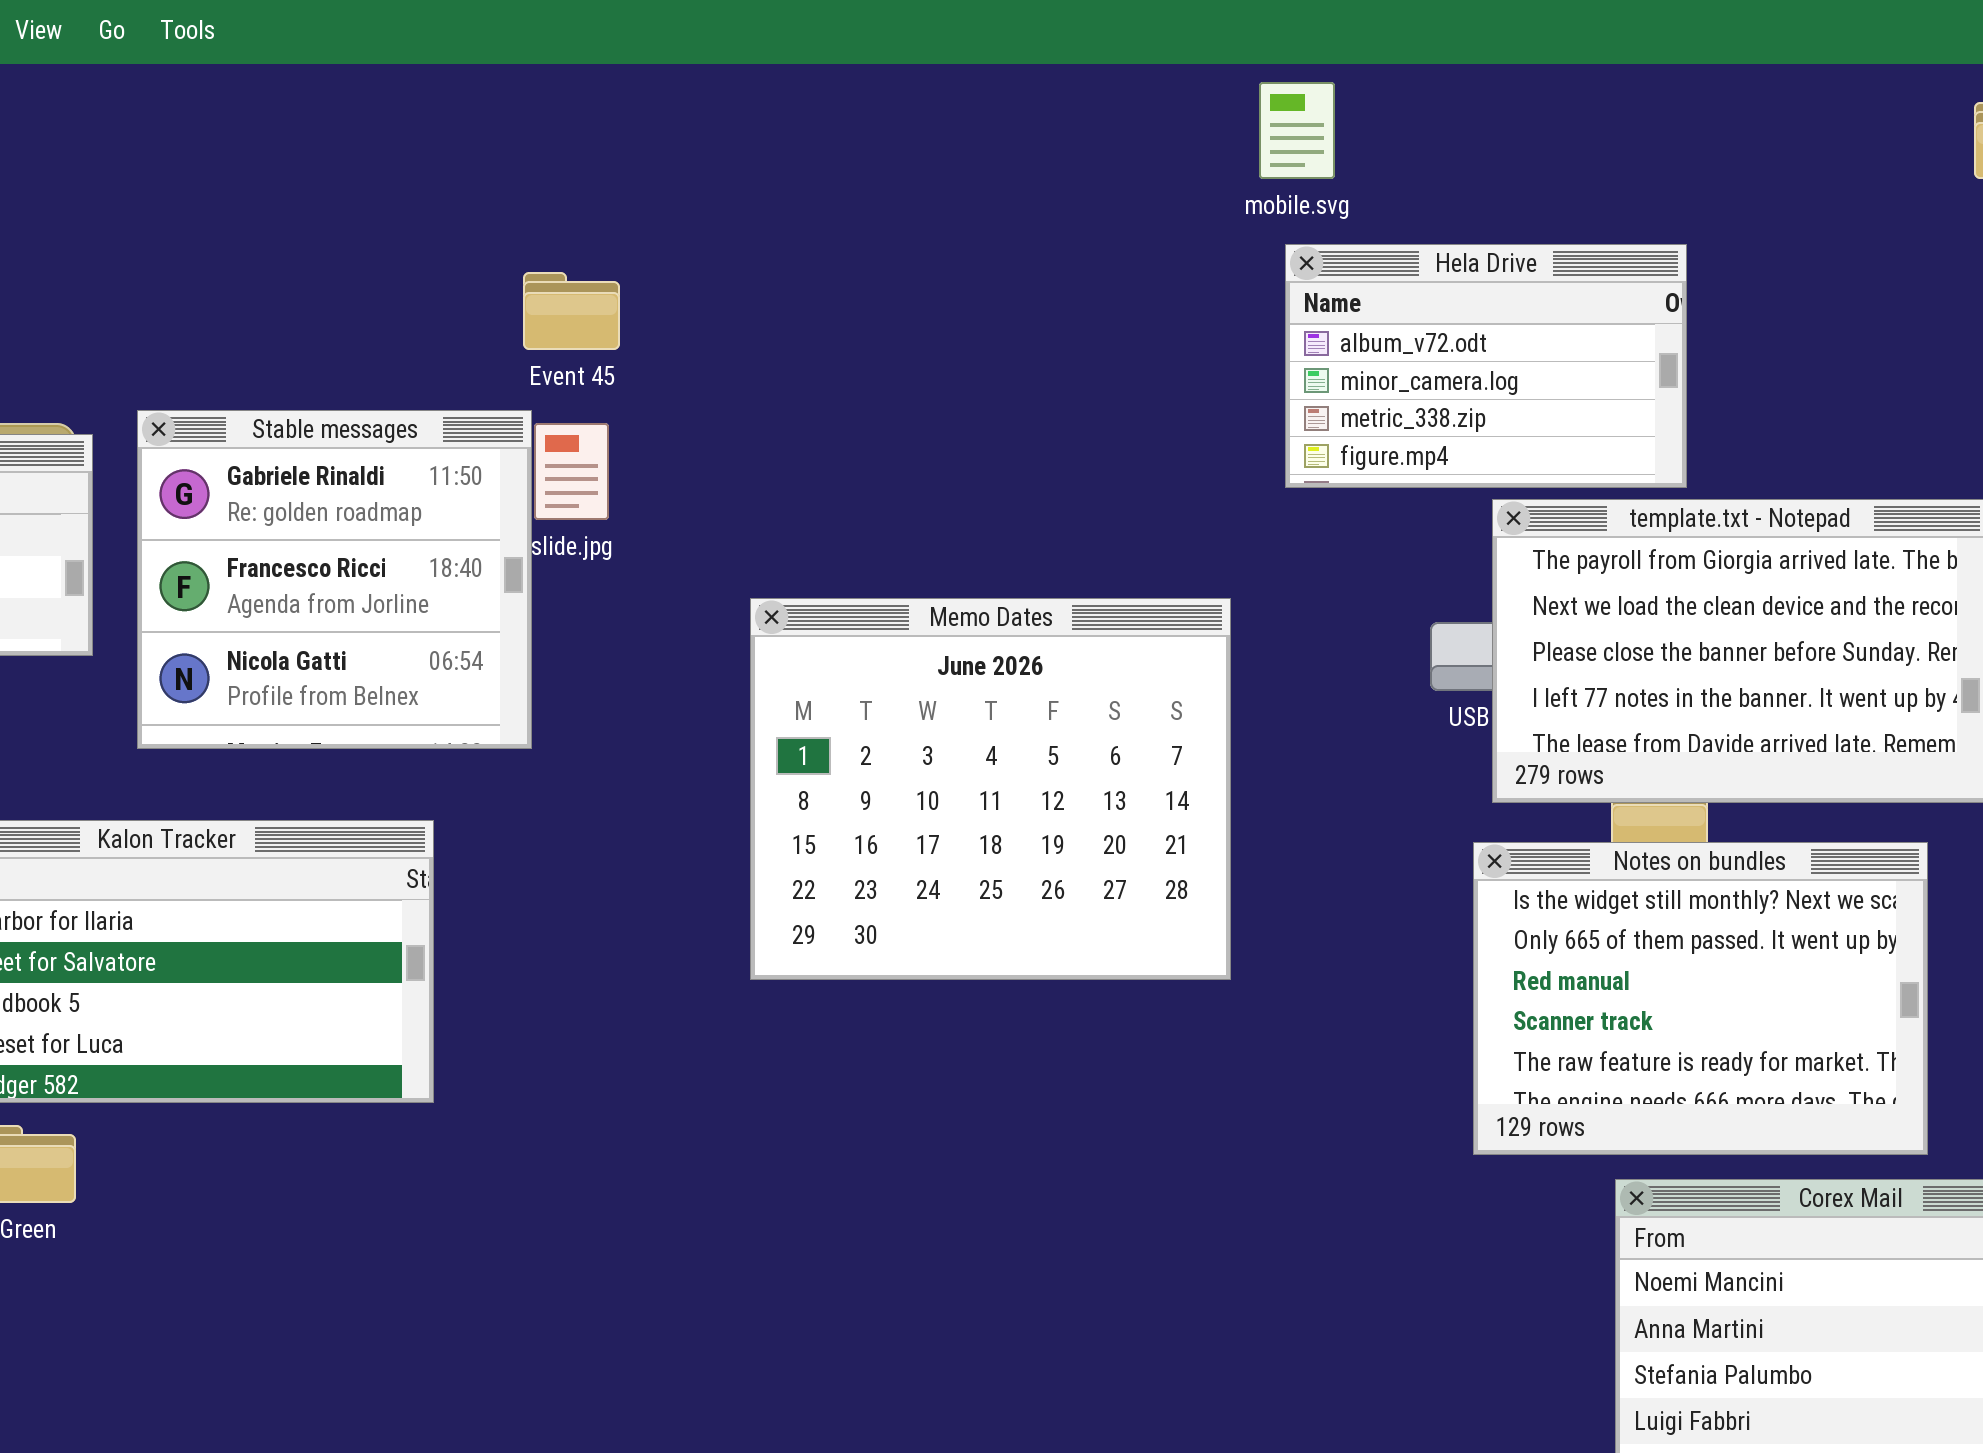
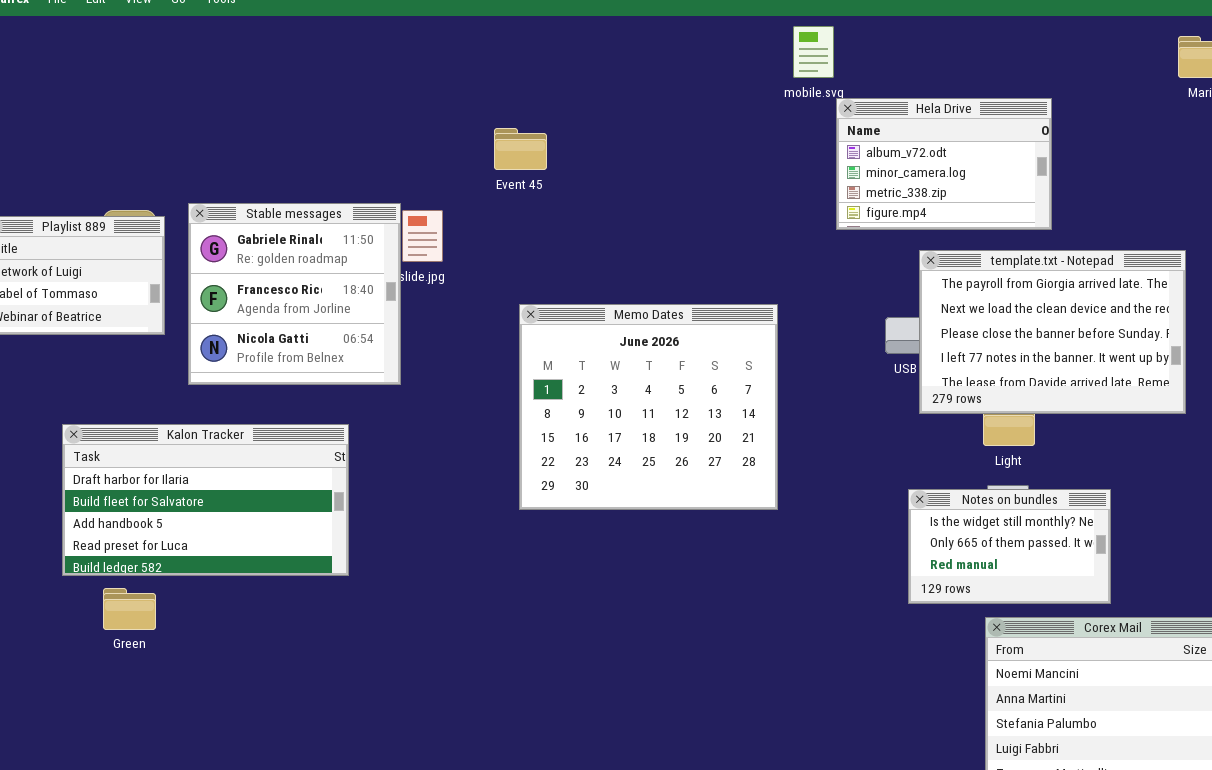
Hela Drive: [1285,244,1687,488] -> [836,98,1052,230], moved
Event 45: [523,272,620,350] -> [494,128,547,170], moved
Notes on bundles: [1473,842,1928,1155] -> [908,489,1111,604], resized

